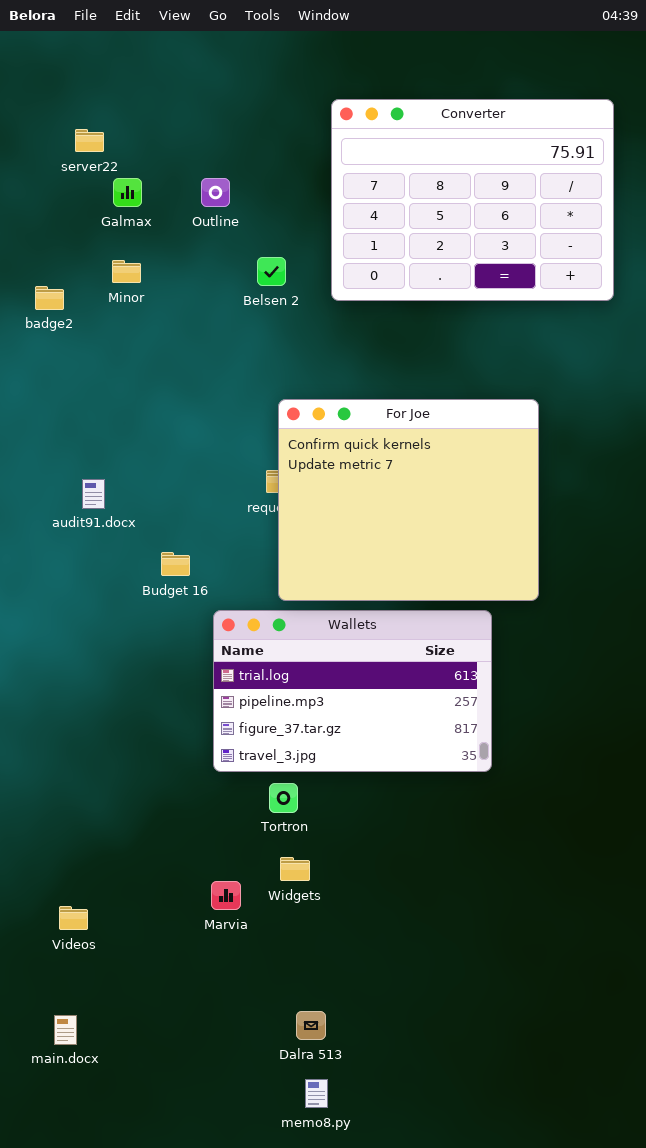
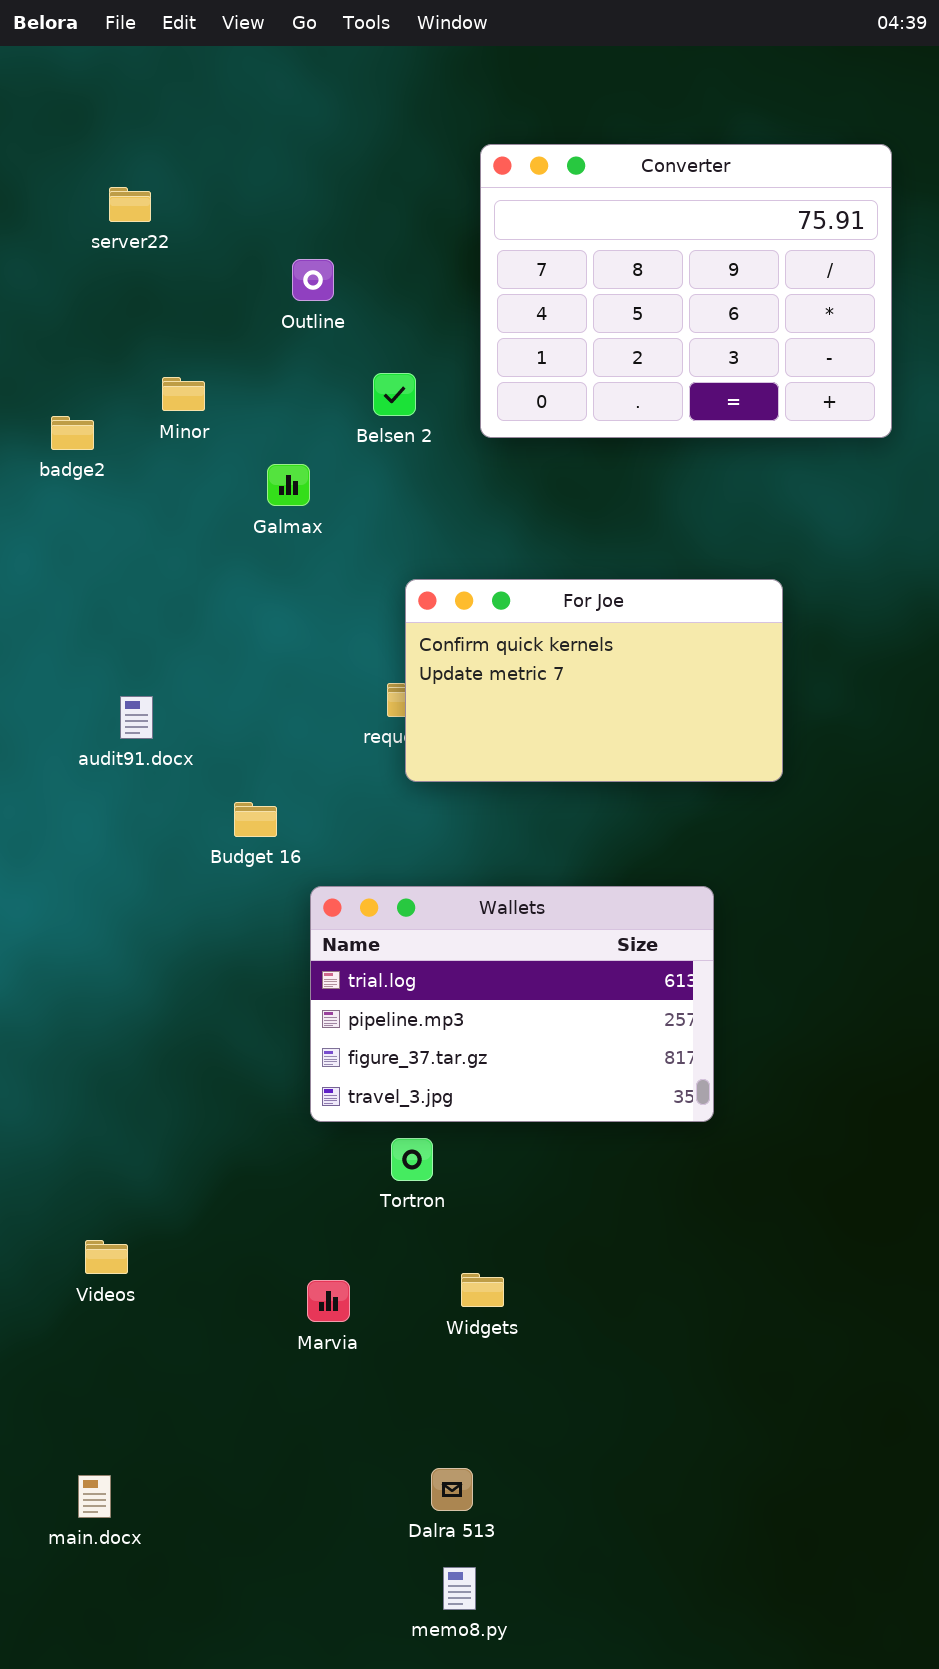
Galmax: [113,178,142,207] -> [267,464,310,506], moved
For Joe: [278,399,539,601] -> [405,579,783,782], resized
Widgets: [280,857,310,881] -> [461,1273,504,1307], moved
Videos: [59,906,88,930] -> [85,1240,128,1274], moved

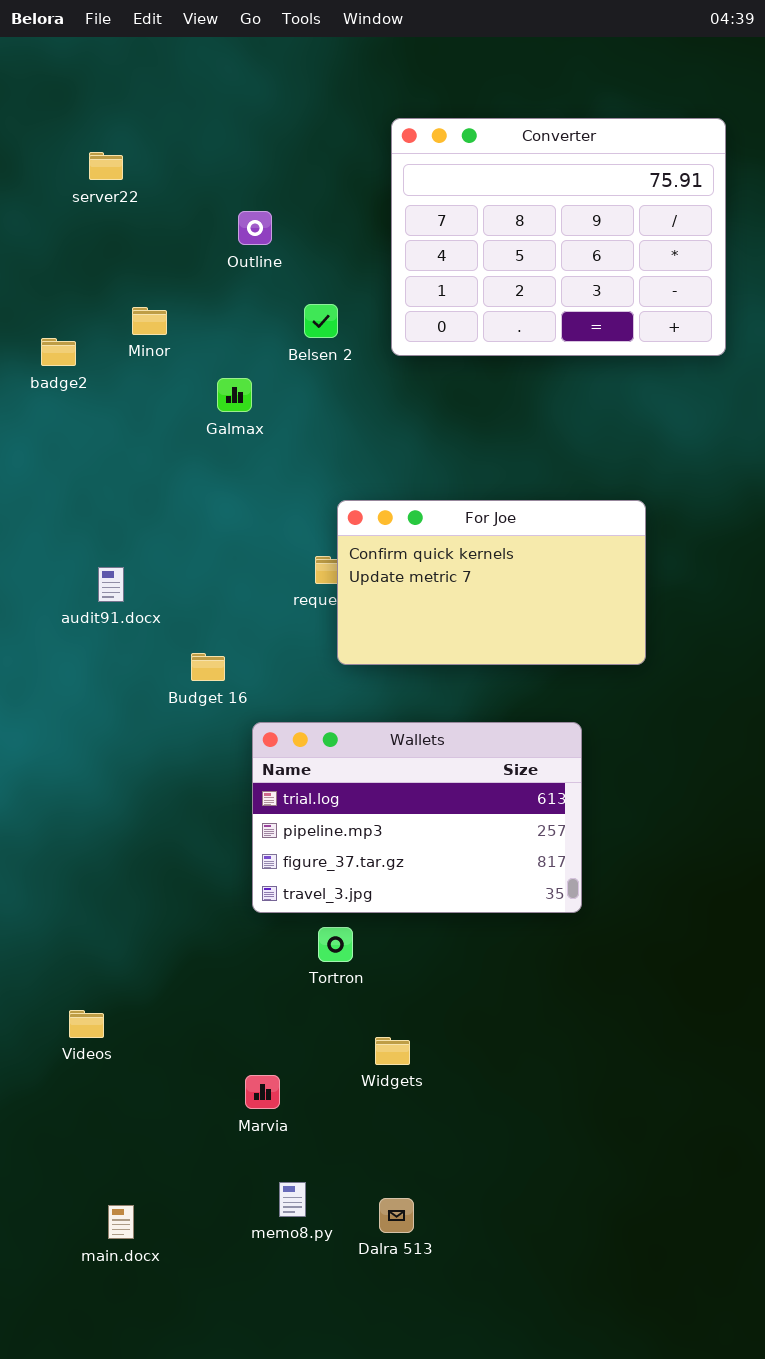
For Joe: [405,579,783,782] -> [337,500,646,665], moved
Marvia: [307,1280,350,1322] -> [245,1075,280,1109], moved
Dalra 513: [431,1468,473,1511] -> [379,1198,414,1233], moved
main.docx: [78,1475,111,1518] -> [108,1205,134,1239], moved
memo8.py: [443,1567,476,1610] -> [279,1182,306,1217], moved

